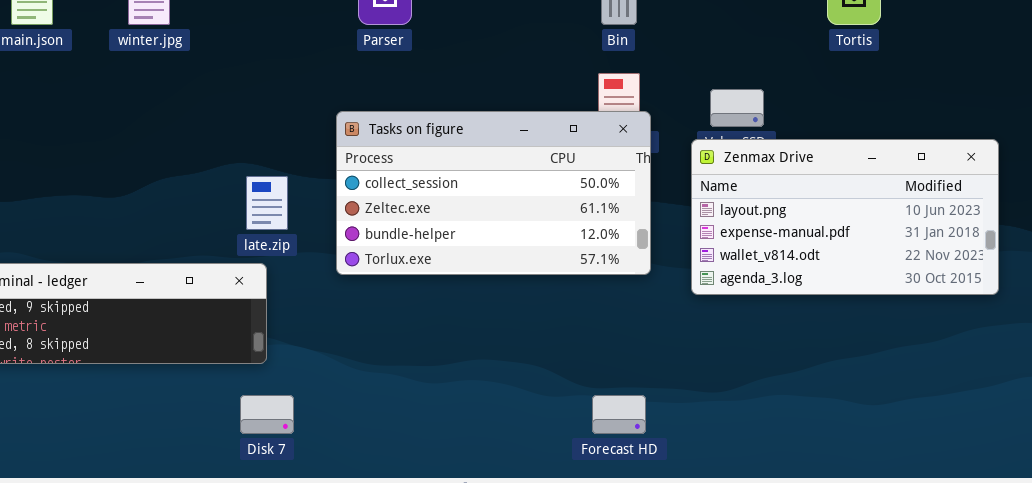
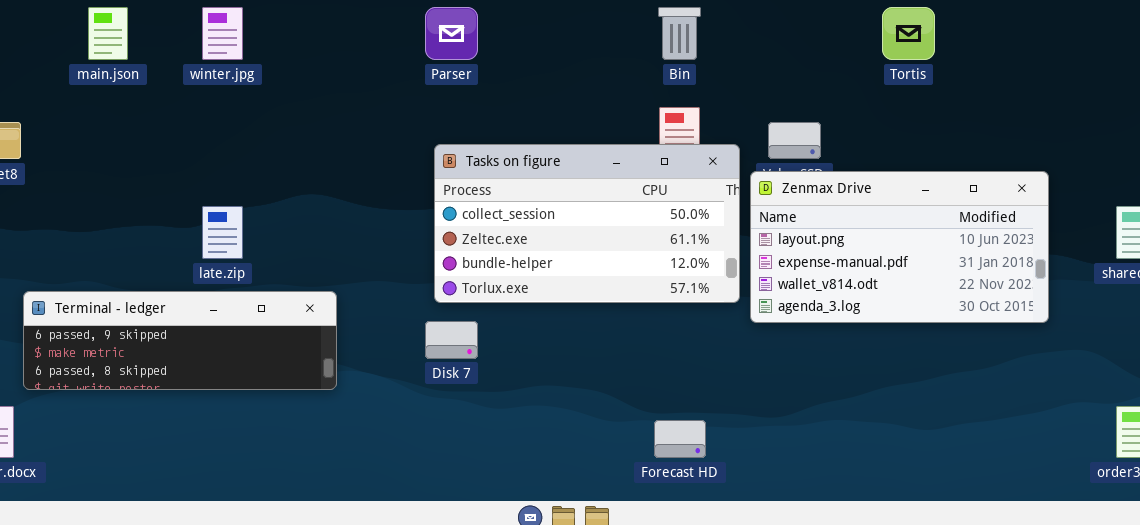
Tasks on figure: [336,111,651,275] -> [434,144,740,303], moved
late.zip: [246,176,288,230] -> [202,206,243,259], moved
Disk 7: [240,395,294,434] -> [425,321,478,359], moved

